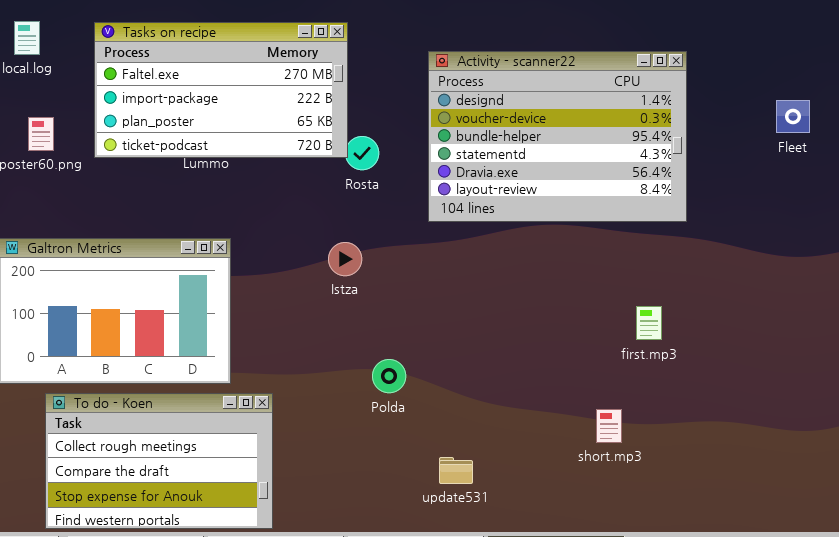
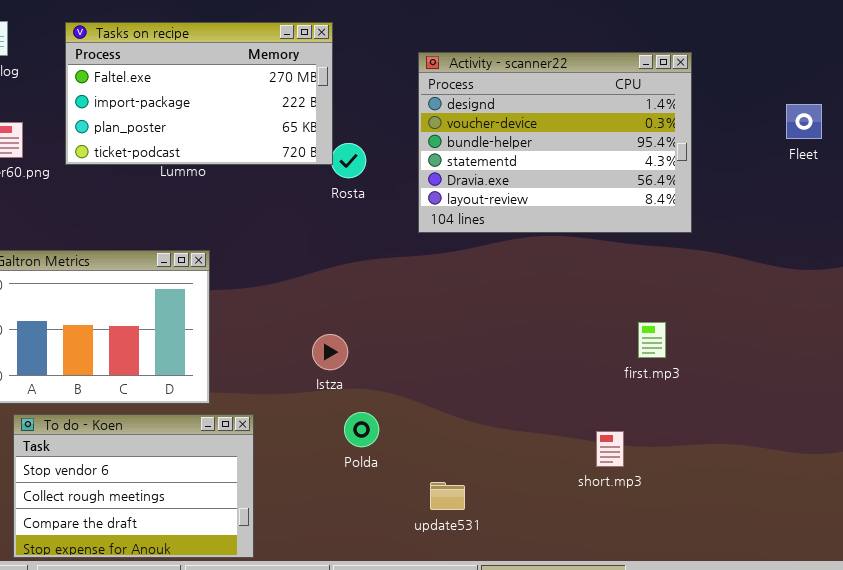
Istza: [328,242,362,276] -> [312,334,348,370], moved
Polda: [372,359,406,393] -> [344,412,379,447], moved
To do - Koen: [45,393,273,529] -> [13,414,254,558], scrolled up 1 row

